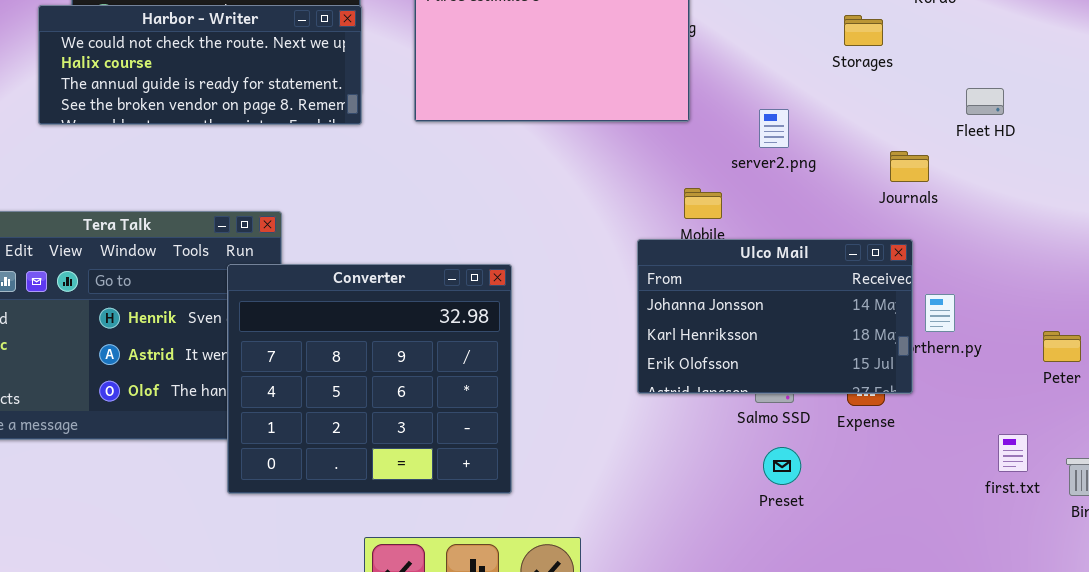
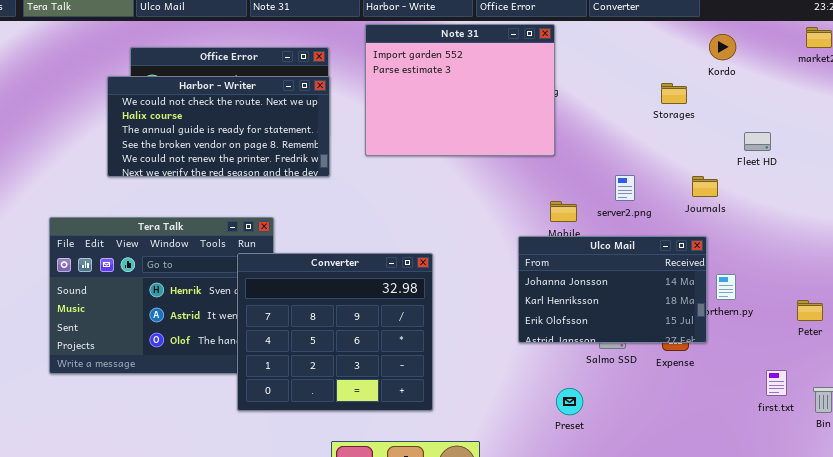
Harbor - Writer: [38,5,362,125] -> [107,76,330,177], resized
server2.png: [759,109,789,148] -> [615,175,635,201], moved
Preset: [763,447,801,485] -> [556,388,583,415], moved

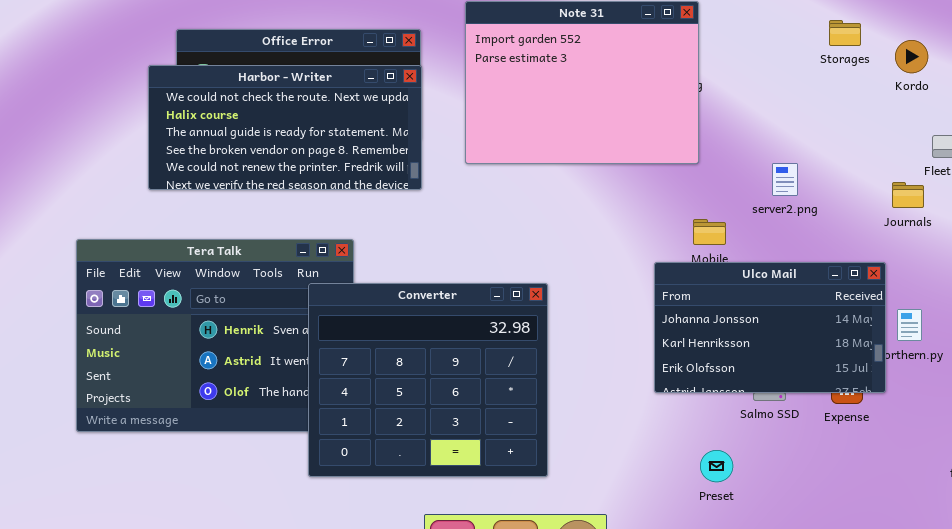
Kordo: [709,34,736,60] -> [895,40,928,73], moved
Storages: [661,83,687,104] -> [829,20,861,46], moved
server2.png: [615,175,635,201] -> [772,163,798,196], moved
Journals: [692,176,718,197] -> [892,182,924,208], moved

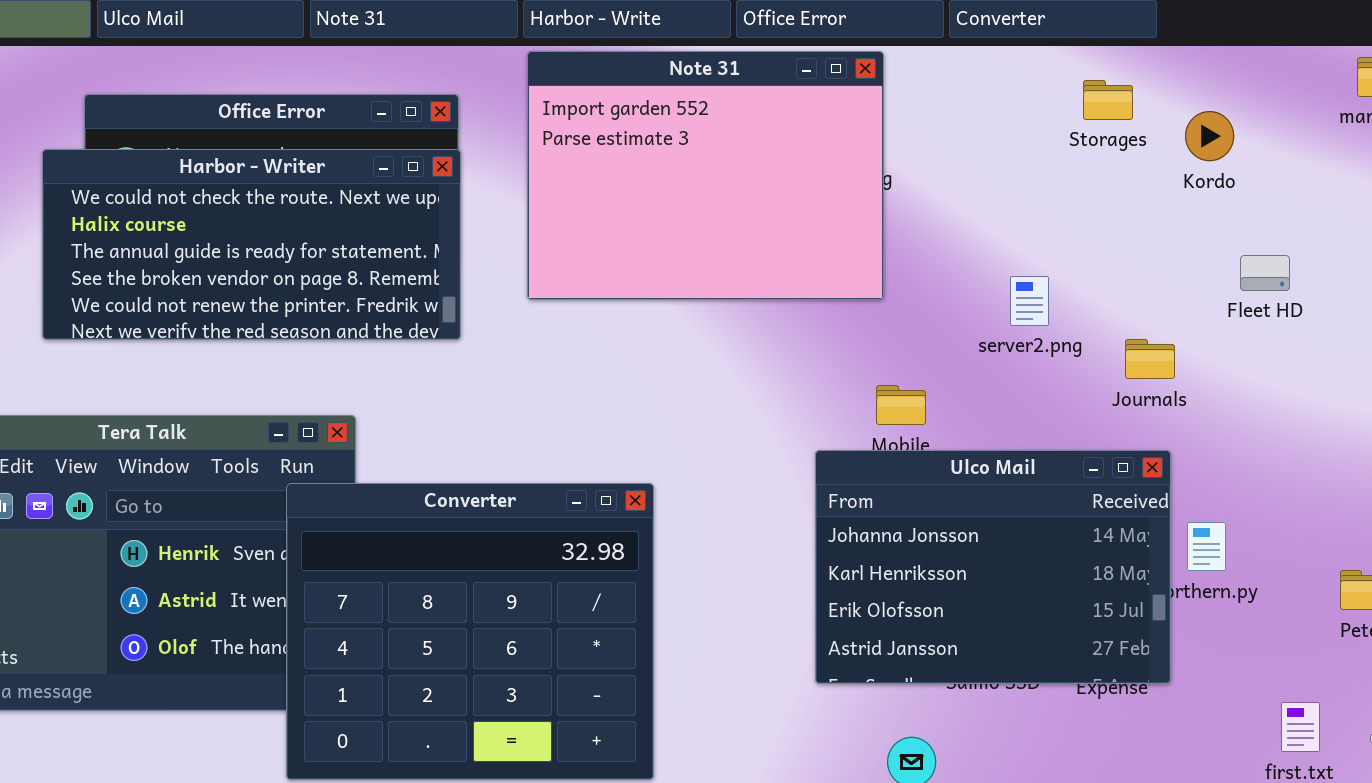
server2.png: [772,163,798,196] -> [1010,276,1049,326], moved
Journals: [892,182,924,208] -> [1125,339,1175,379], moved
Ulco Mail: [654,262,886,393] -> [815,450,1171,684], resized

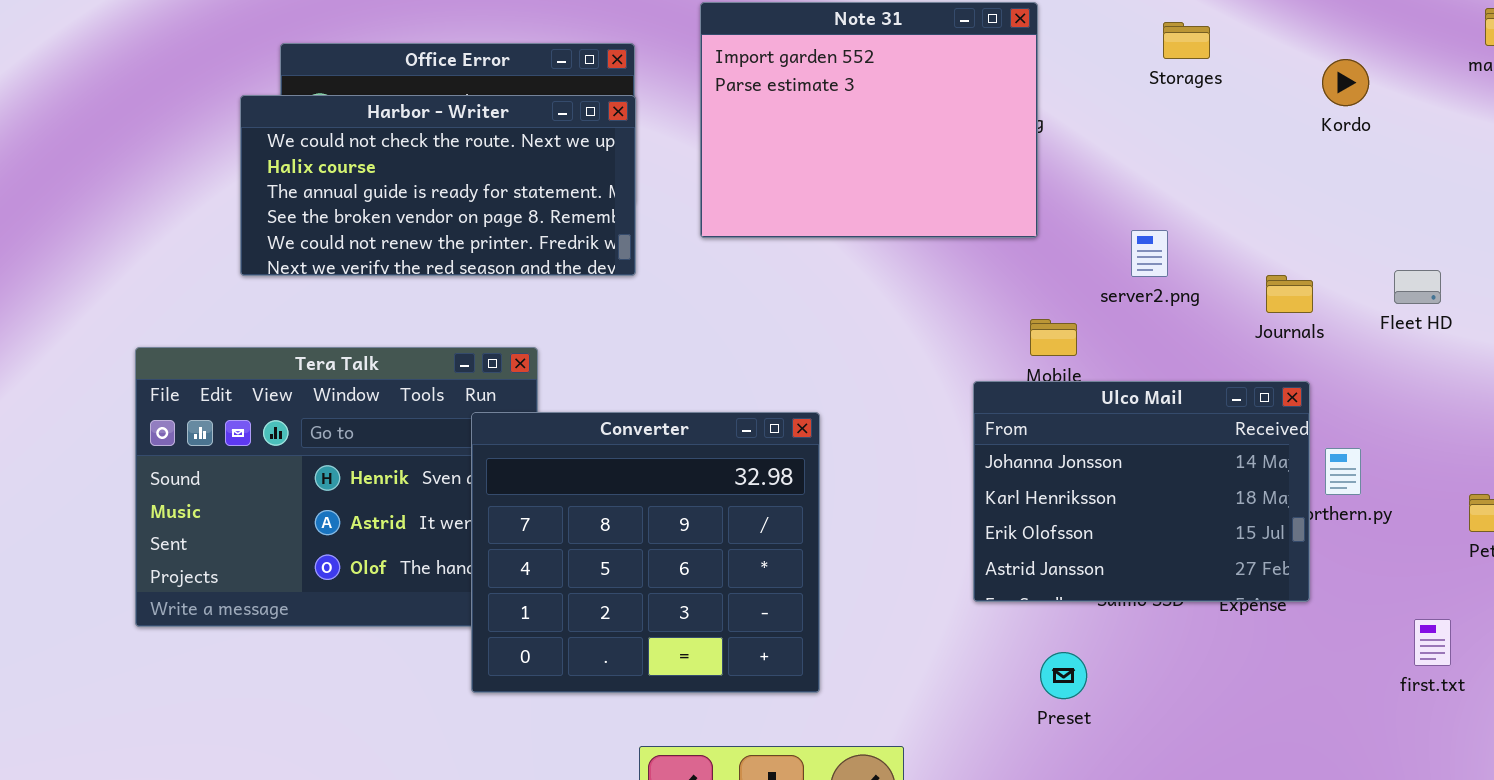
Storages: [1083,80,1133,120] -> [1163,22,1210,59], moved
Fleet HD: [1240,255,1290,291] -> [1394,270,1441,304], moved
server2.png: [1010,276,1049,326] -> [1131,230,1168,277], moved

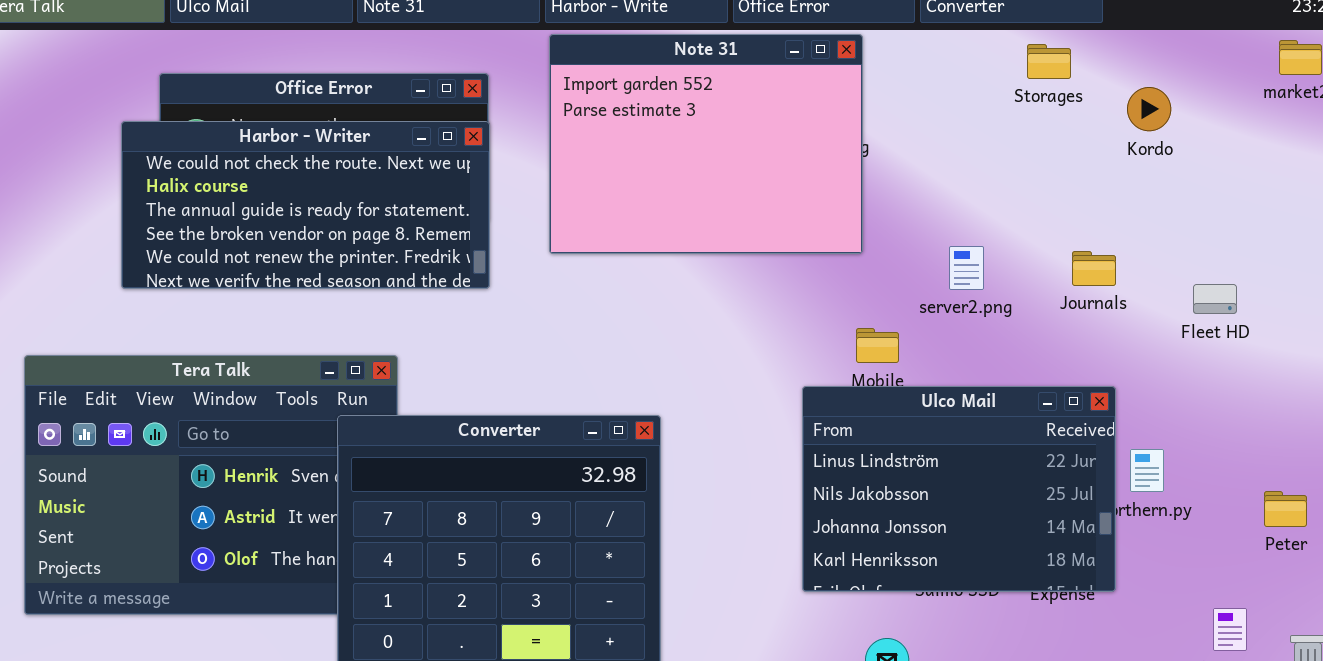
Storages: [1163,22,1210,59] -> [1027,44,1071,79], moved
Journals: [1266,275,1313,313] -> [1072,251,1116,286], moved
Ulco Mail: [973,381,1310,602] -> [802,386,1116,592], scrolled up 2 rows

